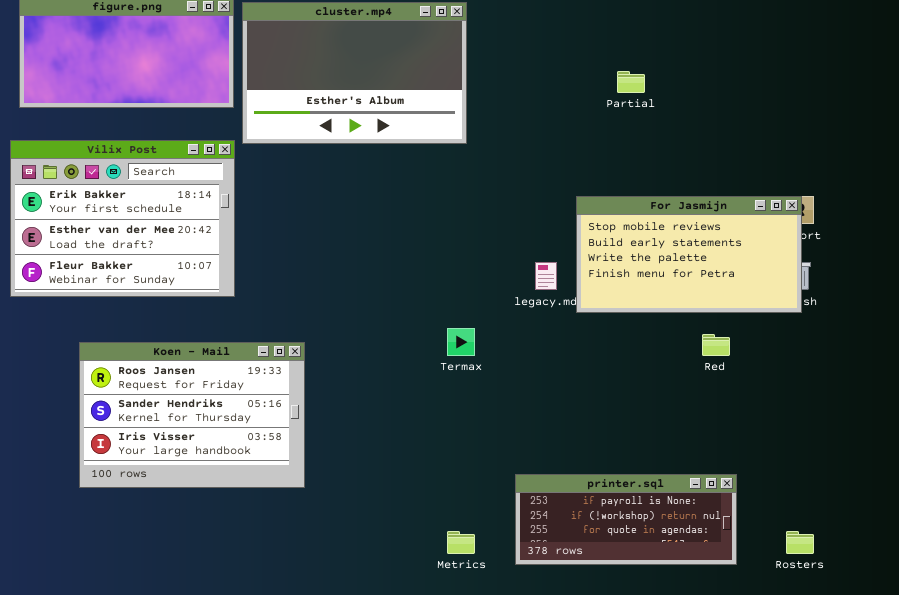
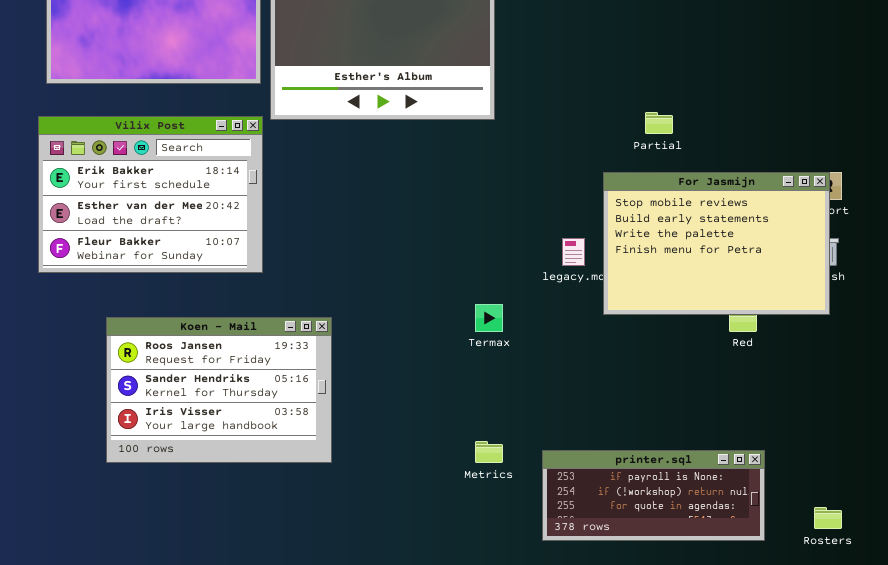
Partial: [617,71,645,93] -> [645,112,673,134], moved
For Jasmijn: [576,196,802,313] -> [603,172,830,315], resized
Metrics: [447,531,475,554] -> [475,441,503,463], moved

